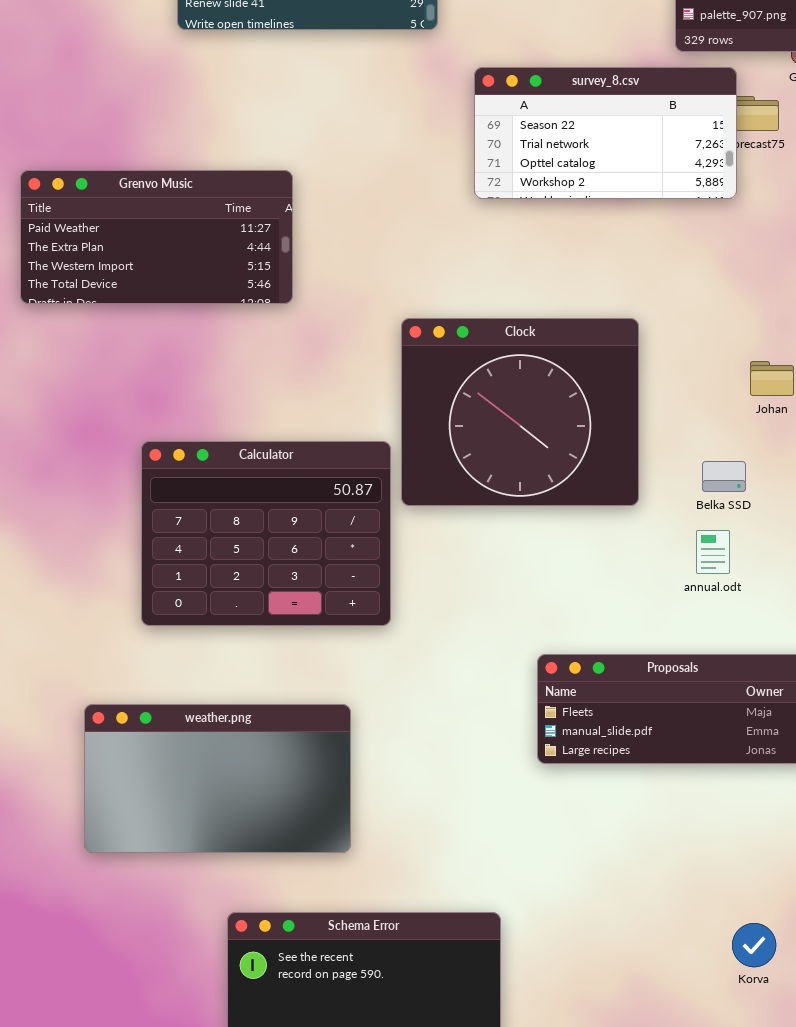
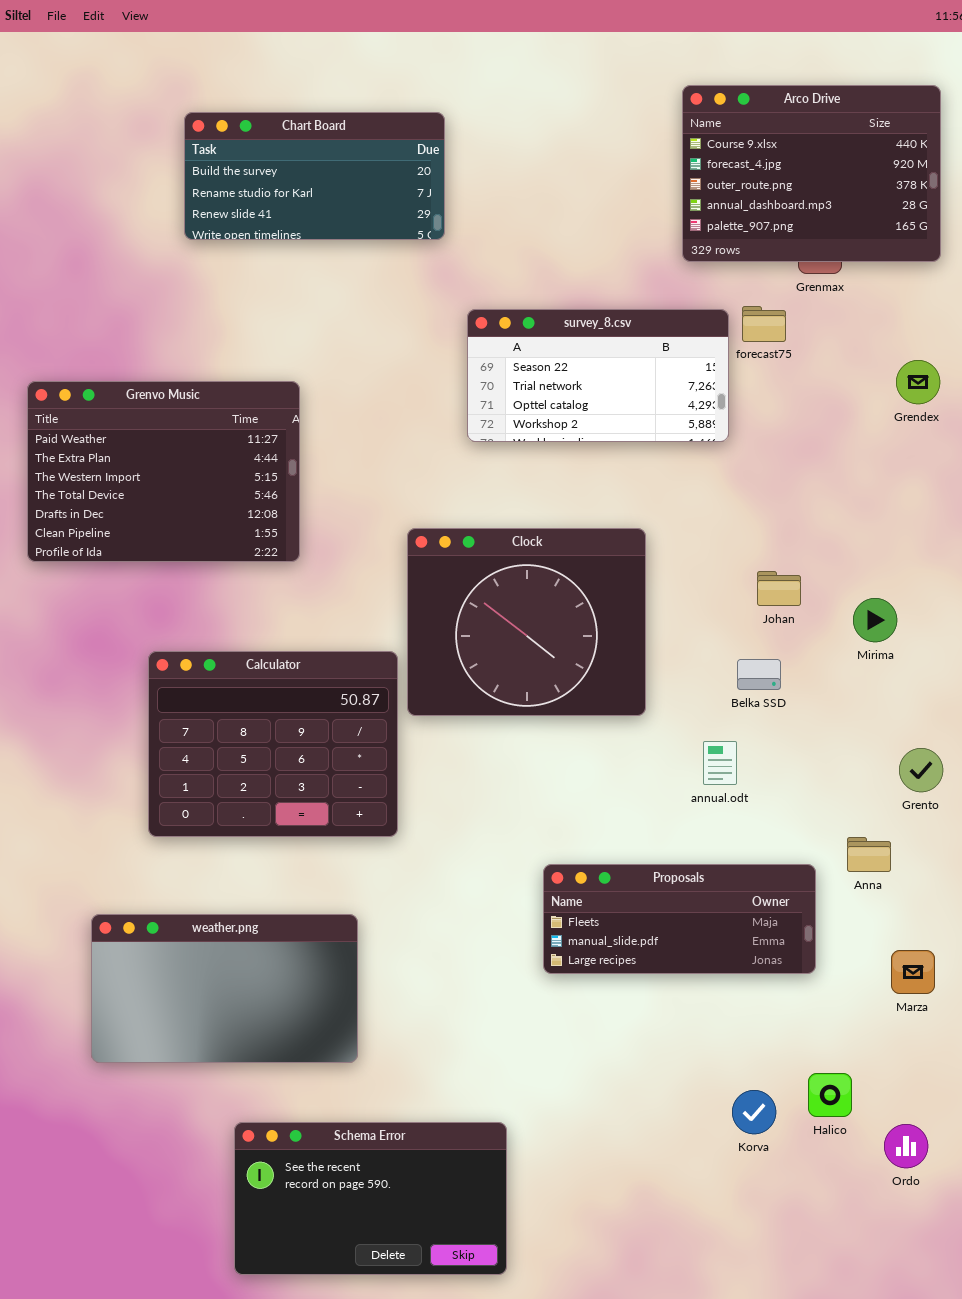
survey_8.csv: [474,67,737,199] -> [467,309,729,442], moved
Grenvo Music: [20,170,293,304] -> [27,381,300,562], resized
Belka SSD: [702,461,746,492] -> [737,659,781,690], moved
Korva: [732,923,776,967] -> [732,1090,776,1134], moved

